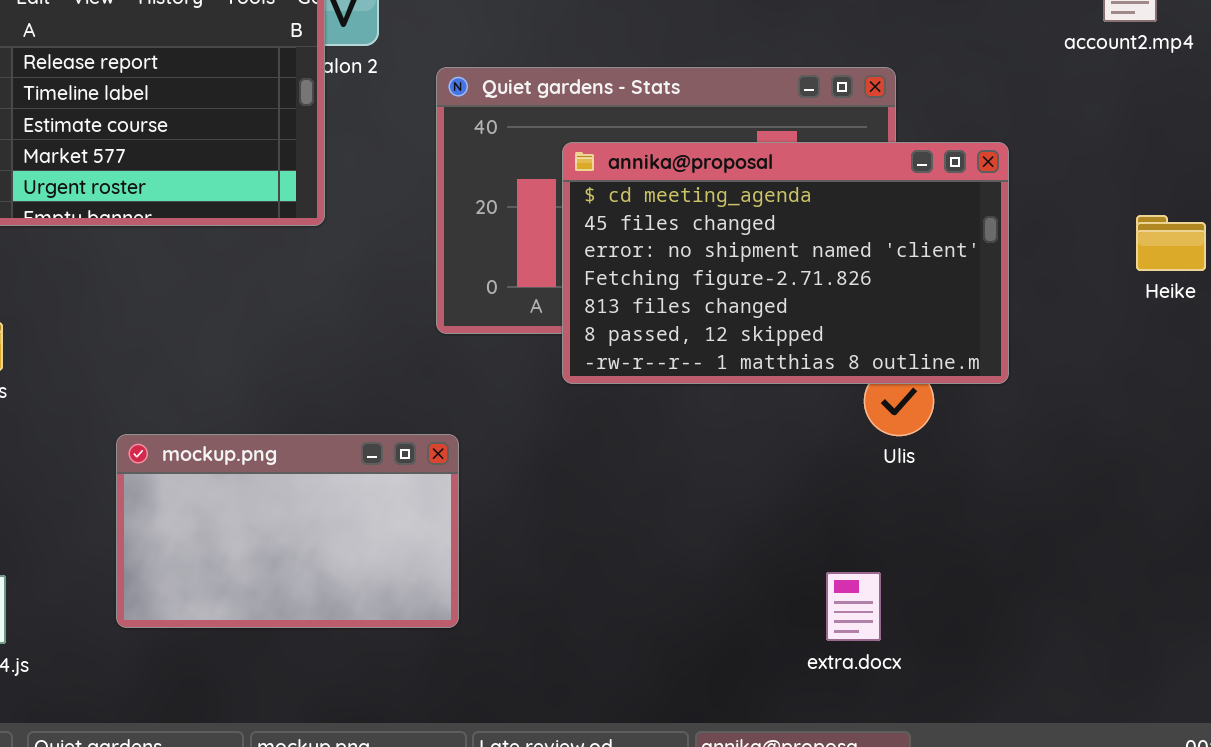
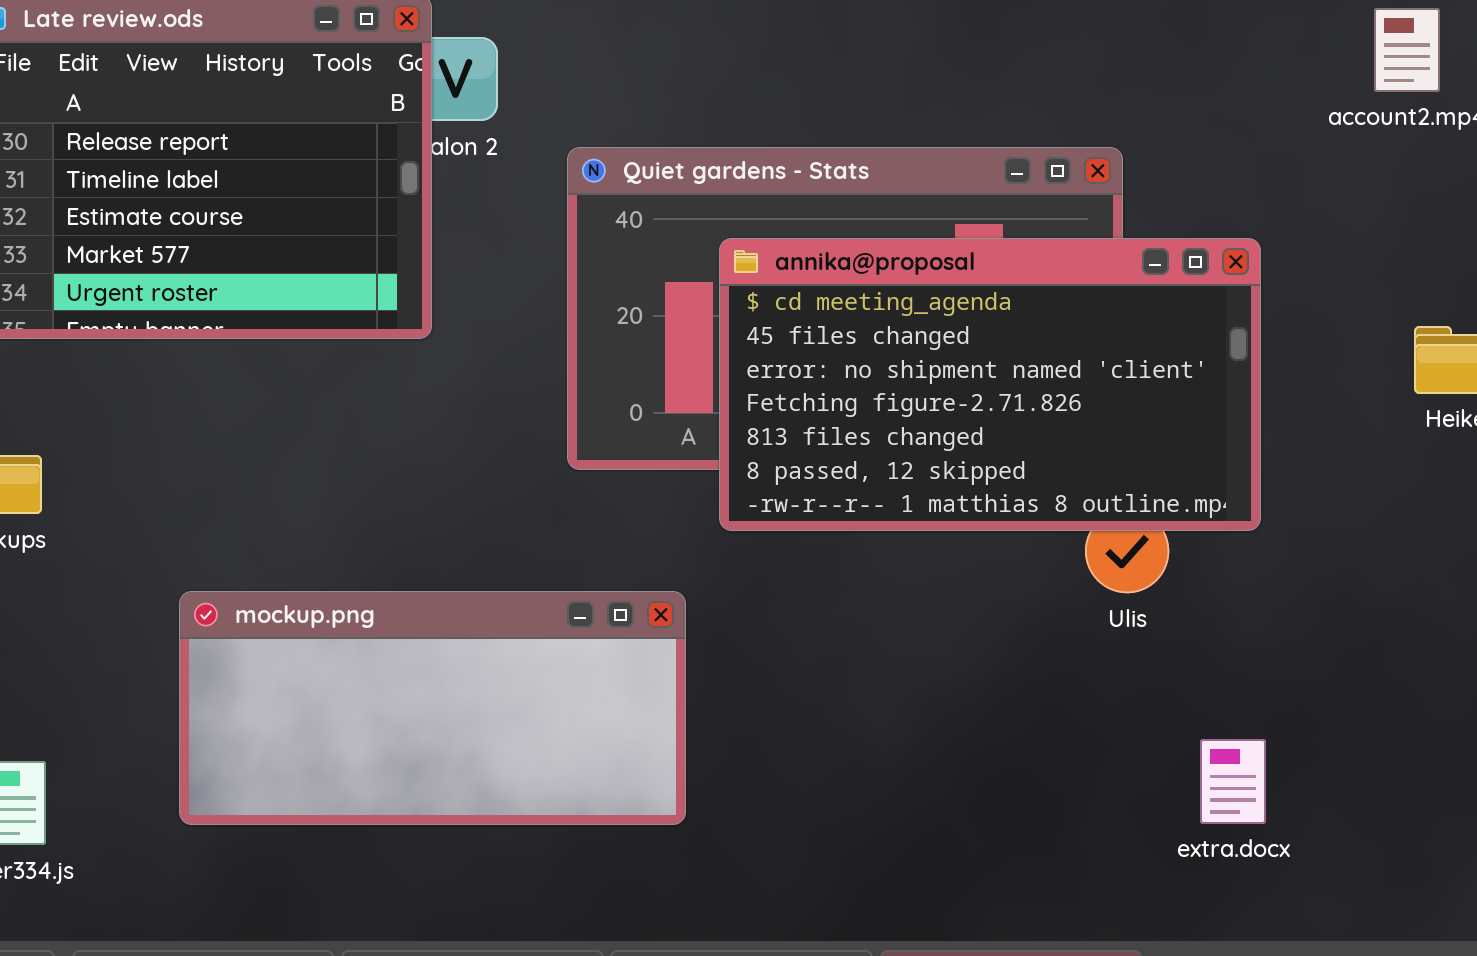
mockup.png: [116,434,459,628] -> [179,591,686,825], resized
extra.docx: [826,572,881,641] -> [1200,739,1266,824], moved

